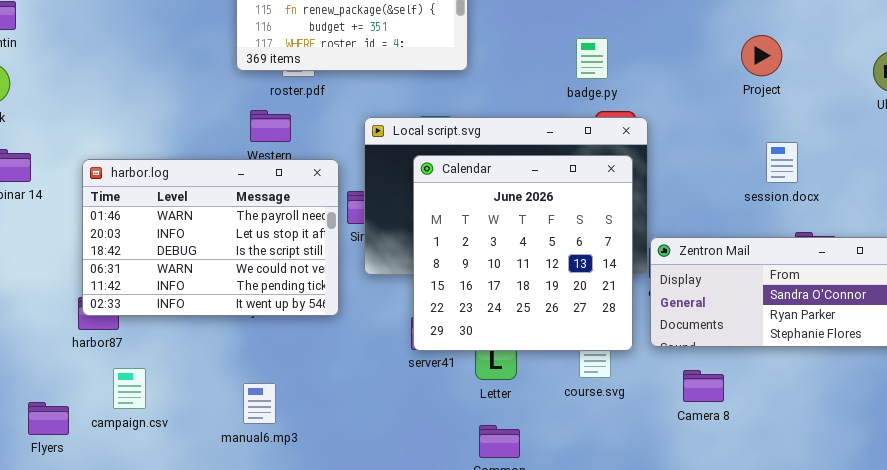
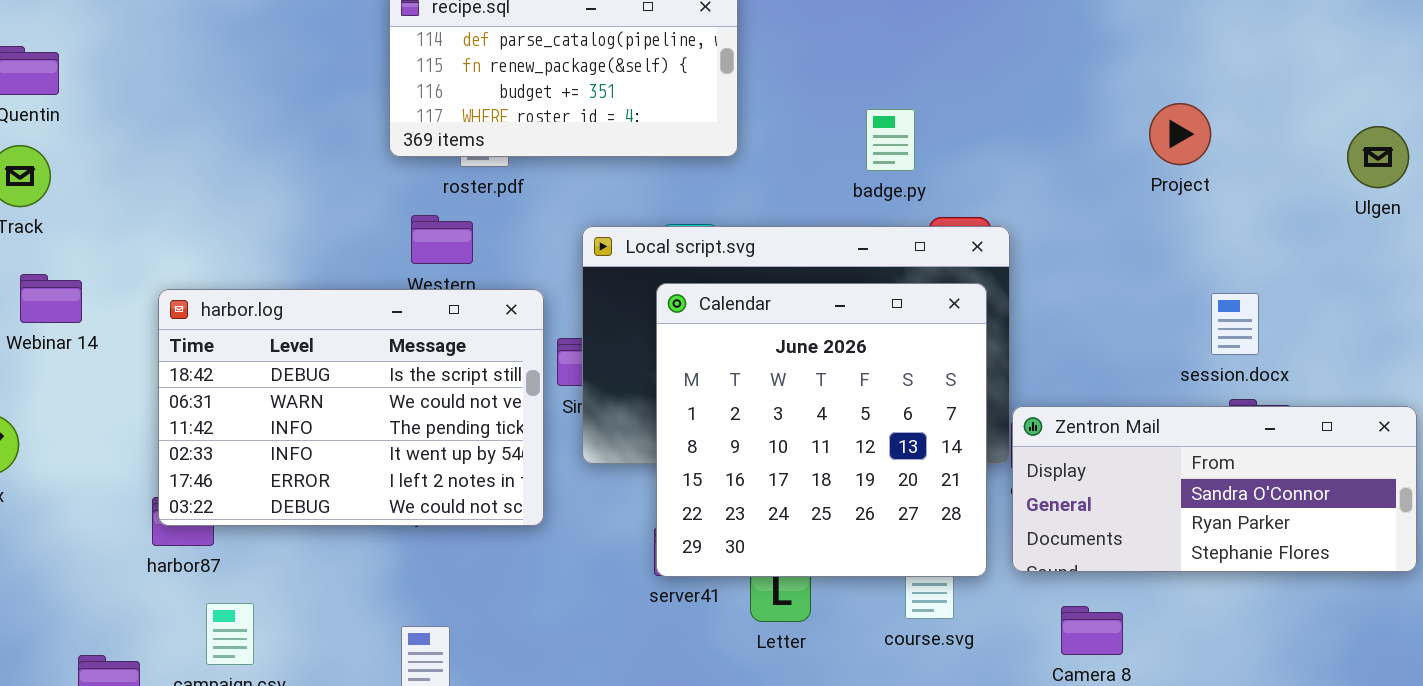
badge.py: [576,38,608,79] -> [866,109,915,171], moved
session.docx: [766,142,798,183] -> [1211,293,1259,355], moved
harbor.log: [82,159,339,316] -> [158,289,544,526], scrolled down 2 rows

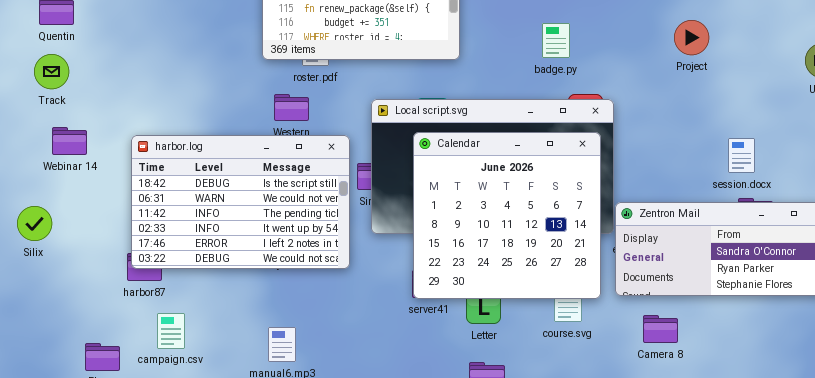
Project: [1149,103,1211,165] -> [674,20,709,55], moved
badge.py: [866,109,915,171] -> [542,23,570,58], moved

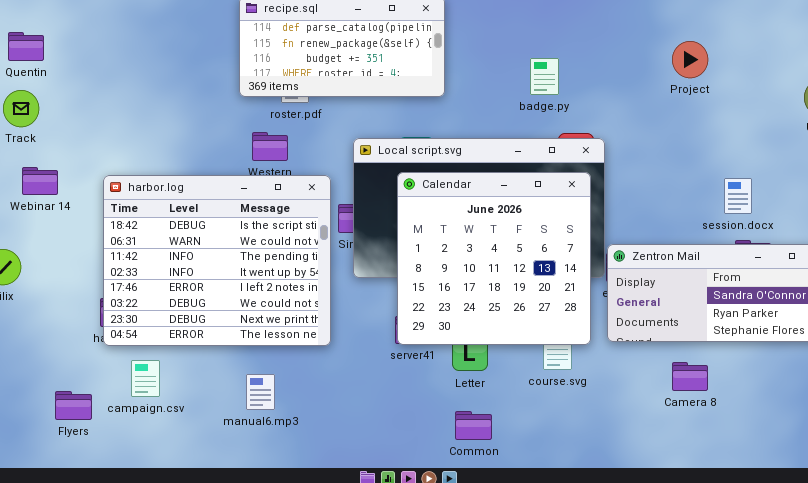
Project: [674,20,709,55] -> [672,41,708,78], moved
harbor.log: [131,135,350,269] -> [103,175,331,346], resized
Camera 8: [643,315,678,343] -> [672,362,708,391], moved

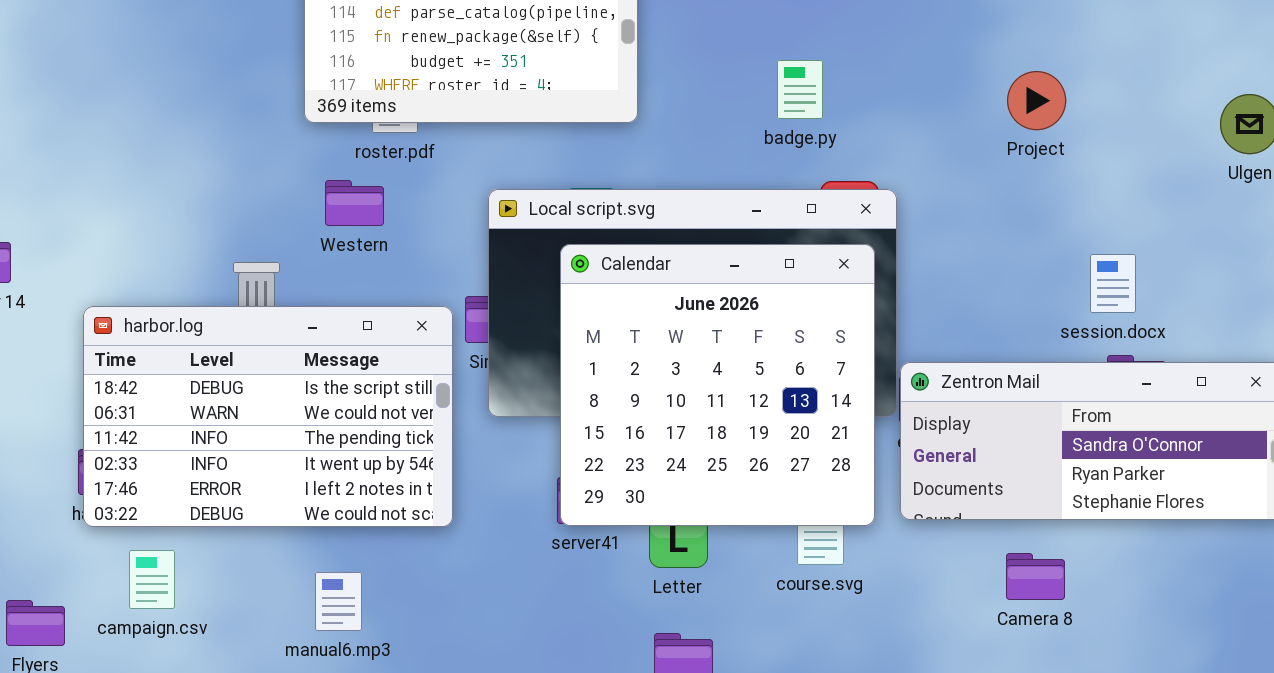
Project: [672,41,708,78] -> [1007,71,1066,130], moved
harbor.log: [103,175,331,346] -> [83,306,453,527], resized

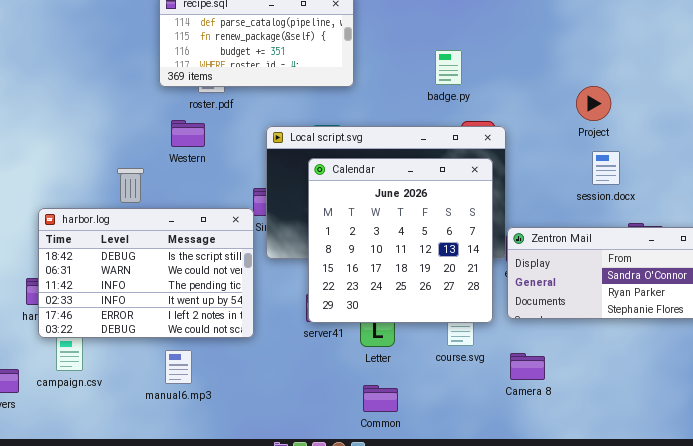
Project: [1007,71,1066,130] -> [576,86,611,121], moved
session.docx: [1090,254,1136,313] -> [592,151,620,185], moved
harbor.log: [83,306,453,527] -> [38,208,254,338], moved
Camera 8: [1006,553,1065,600] -> [510,353,545,380], moved

